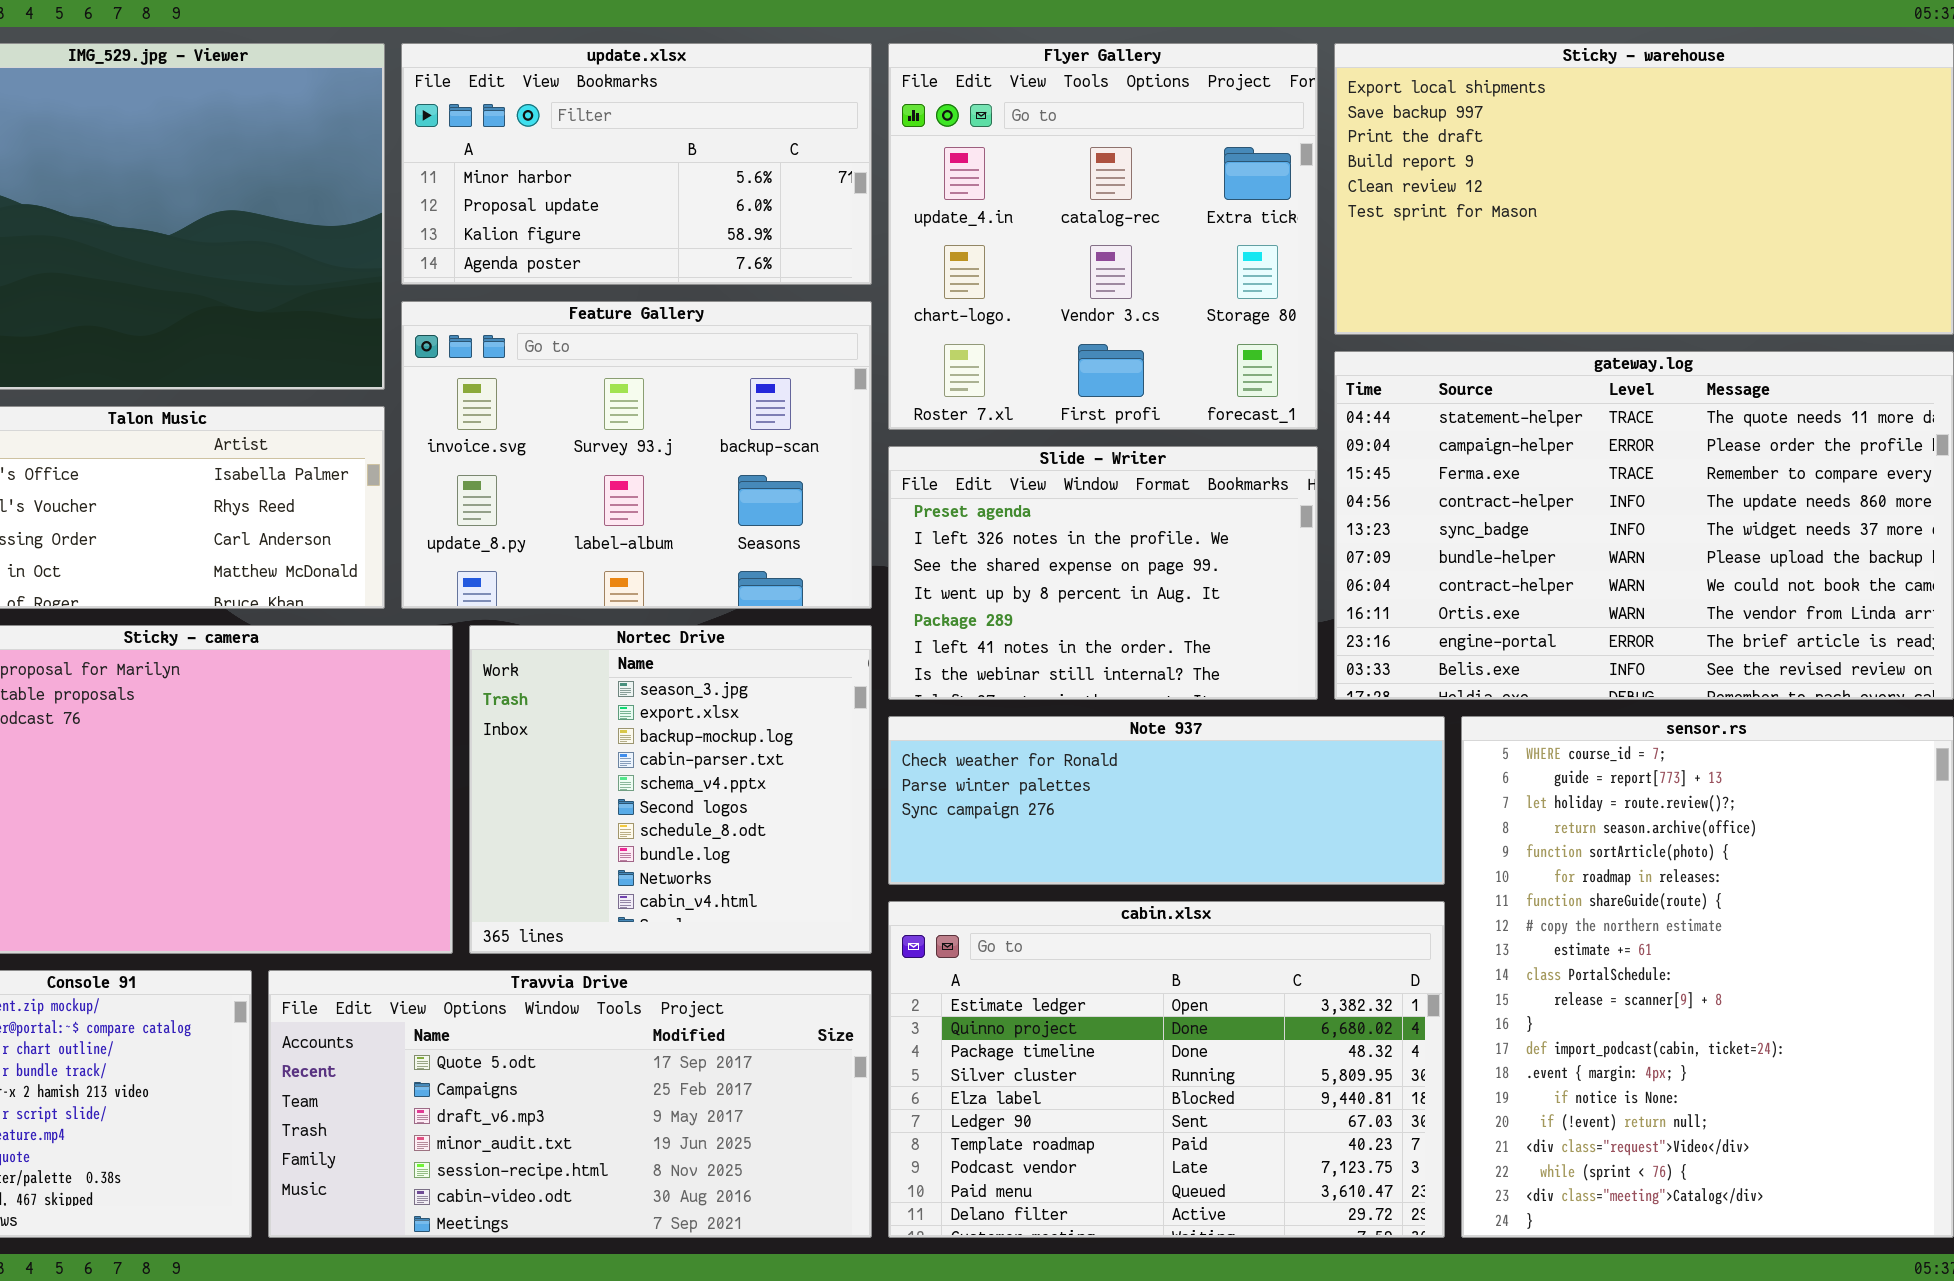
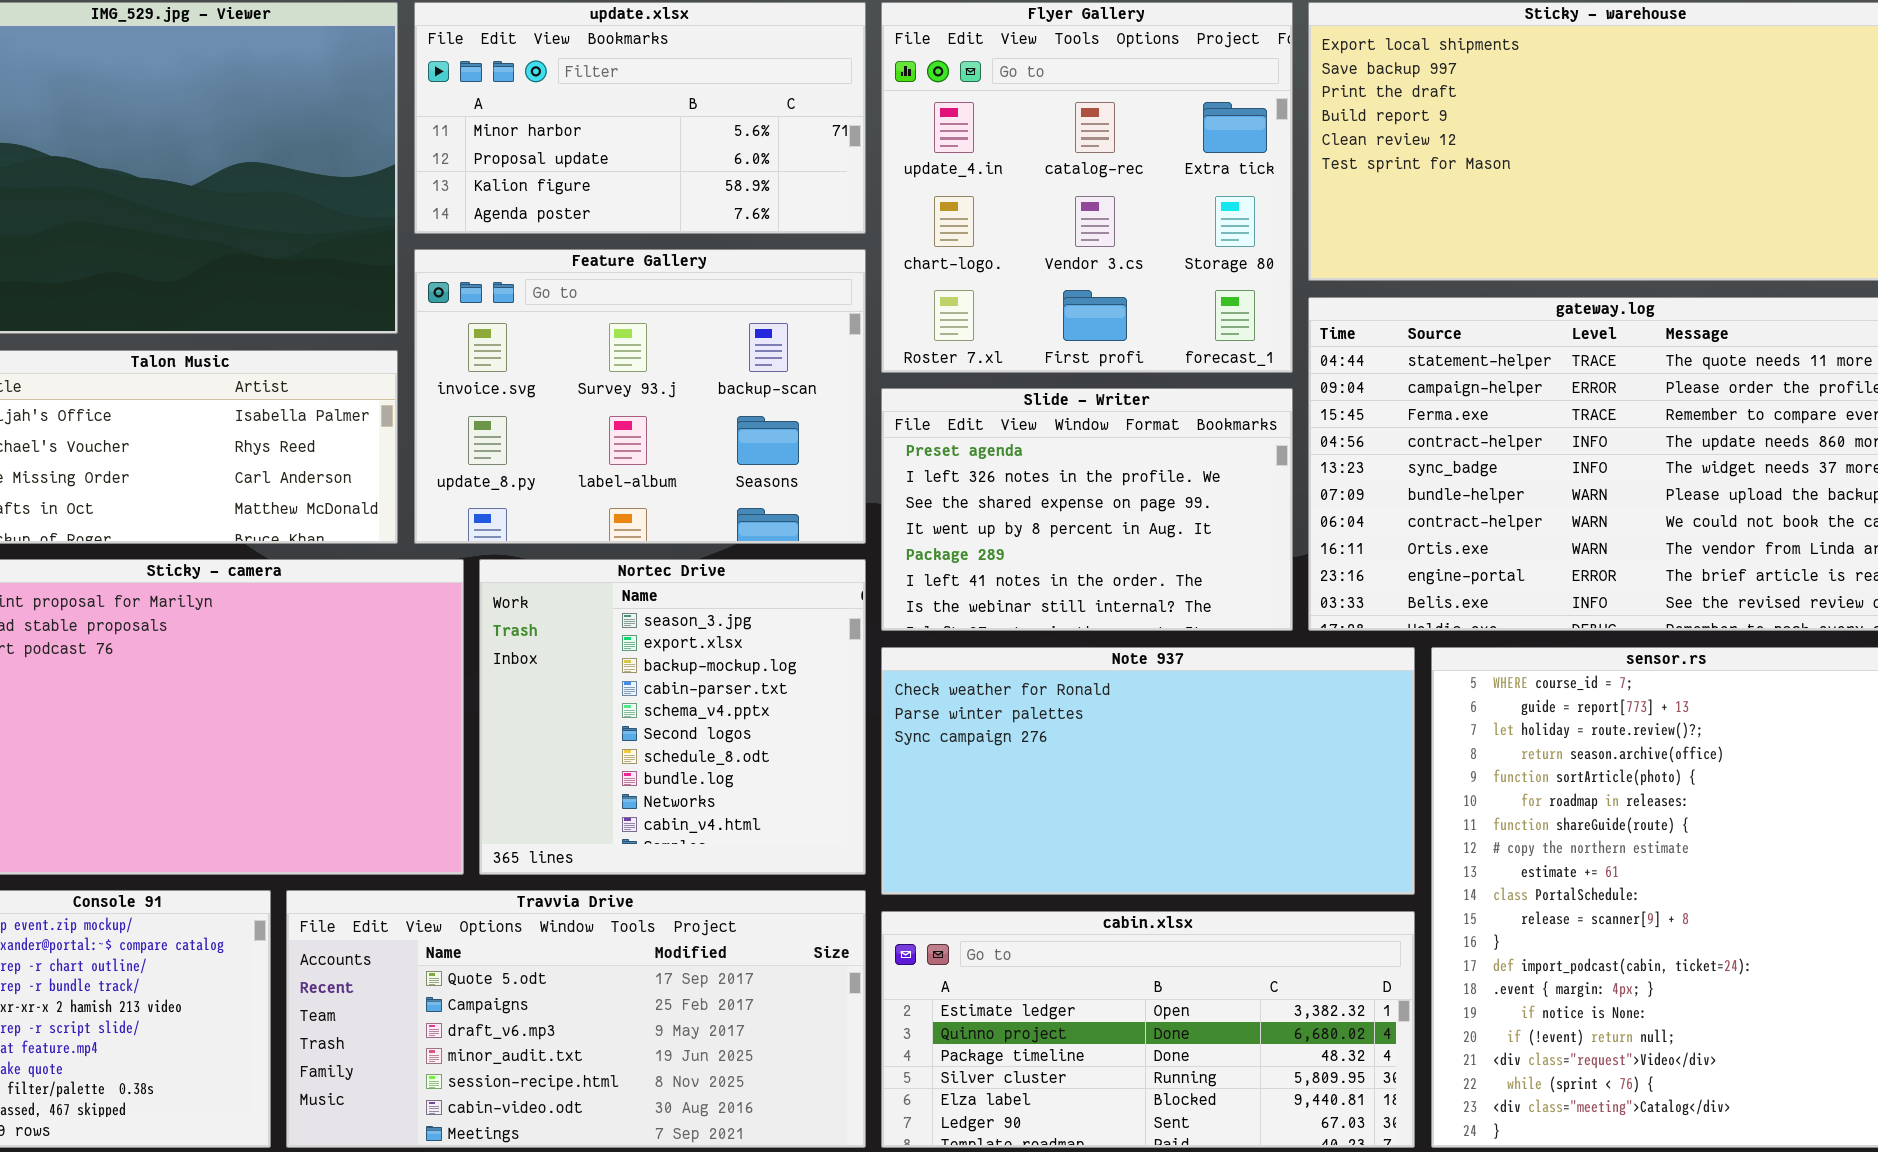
Note 937: [888,716,1445,885] -> [881,647,1415,895], resized
cabin.xlsx: [888,901,1445,1238] -> [881,911,1415,1148], resized

